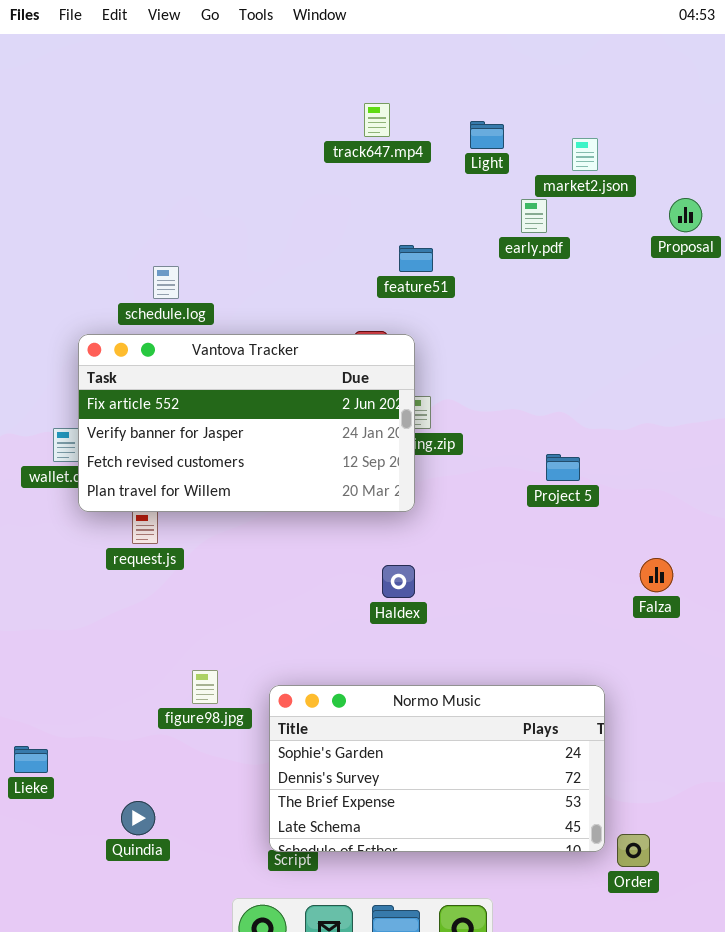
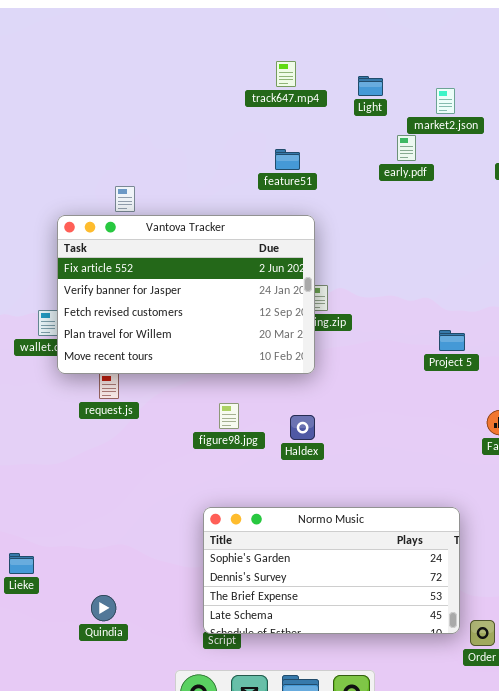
feature51: [399,245,433,272] -> [275,149,300,170], moved
Vantova Tracker: [78,334,415,512] -> [57,215,315,374], resized
Project 5: [546,454,580,481] -> [439,330,465,351], moved
figure98.jpg: [192,670,218,704] -> [219,403,239,429], moved

